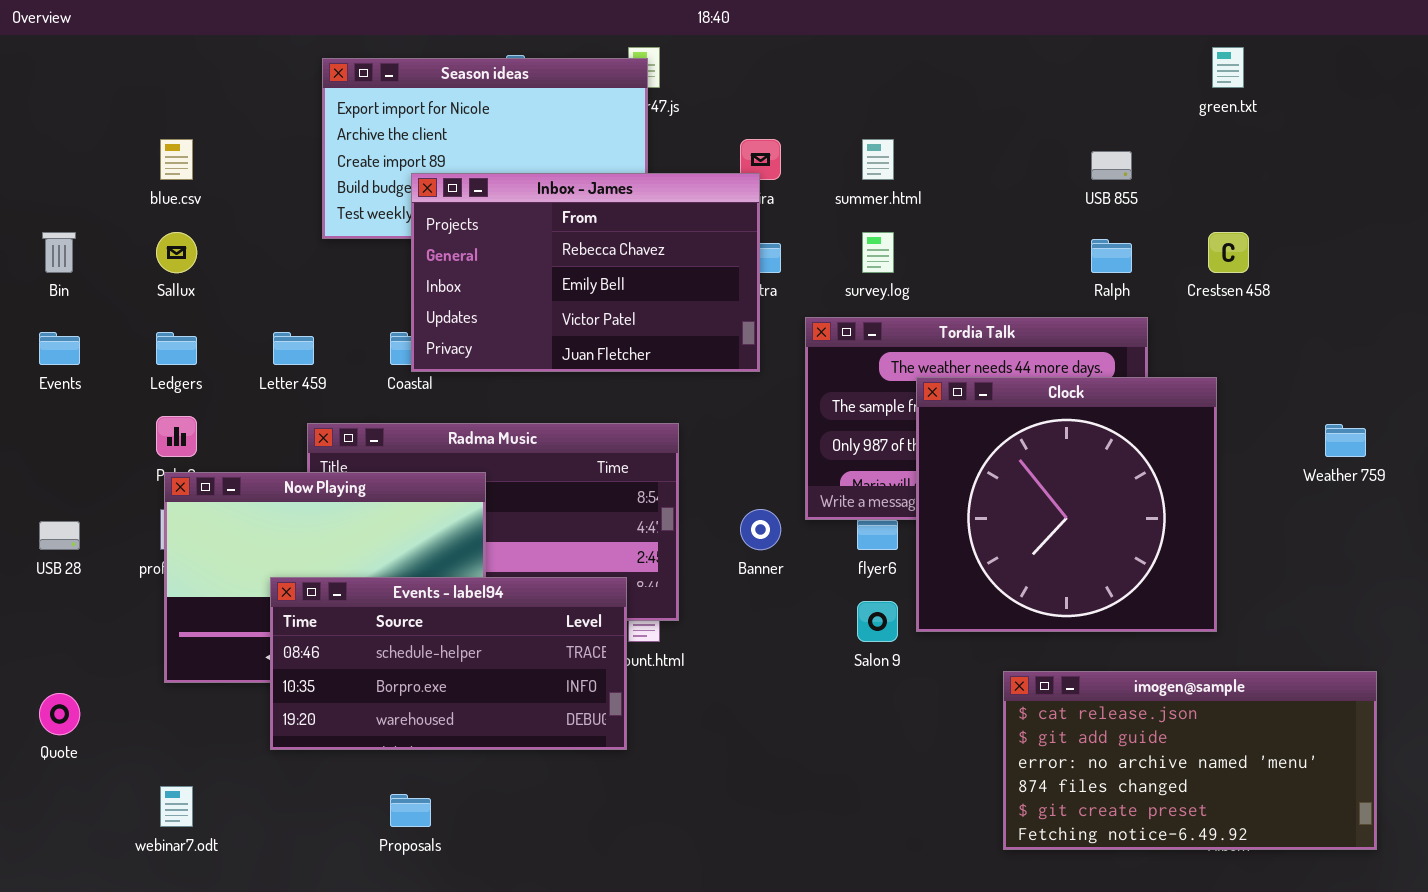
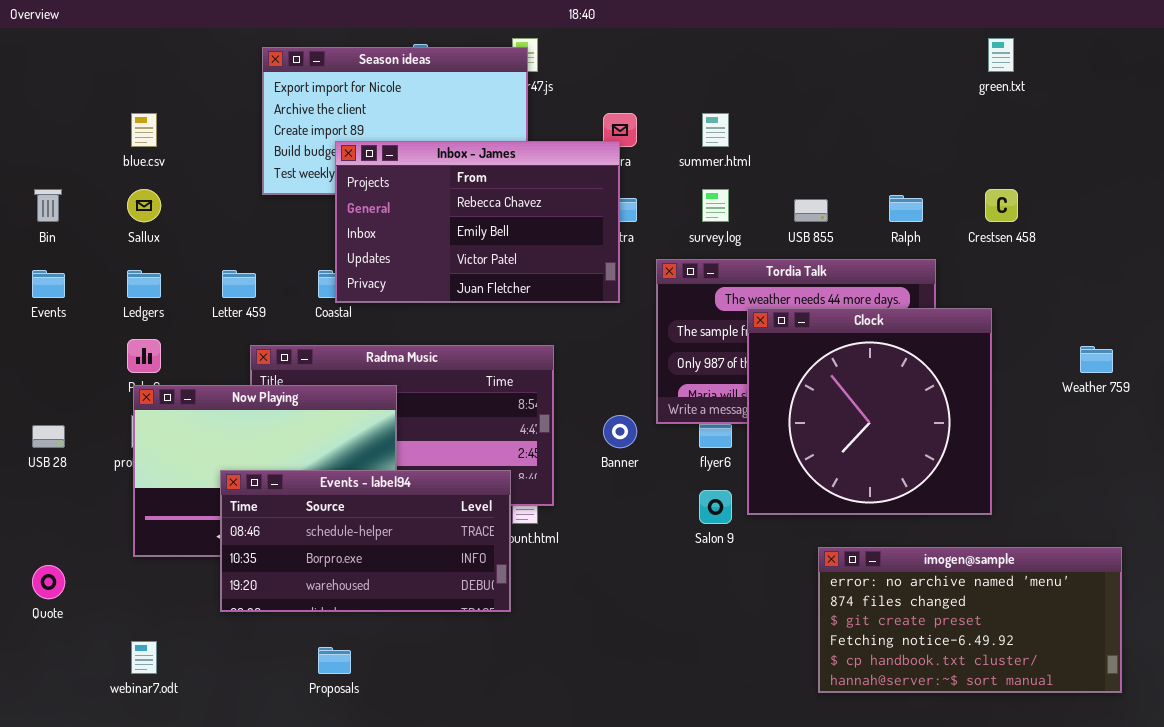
USB 855: [1091,151,1132,180] -> [794,199,828,222], moved
imogen@sample: [1003,671,1377,850] -> [818,547,1122,693], scrolled down 2 rows

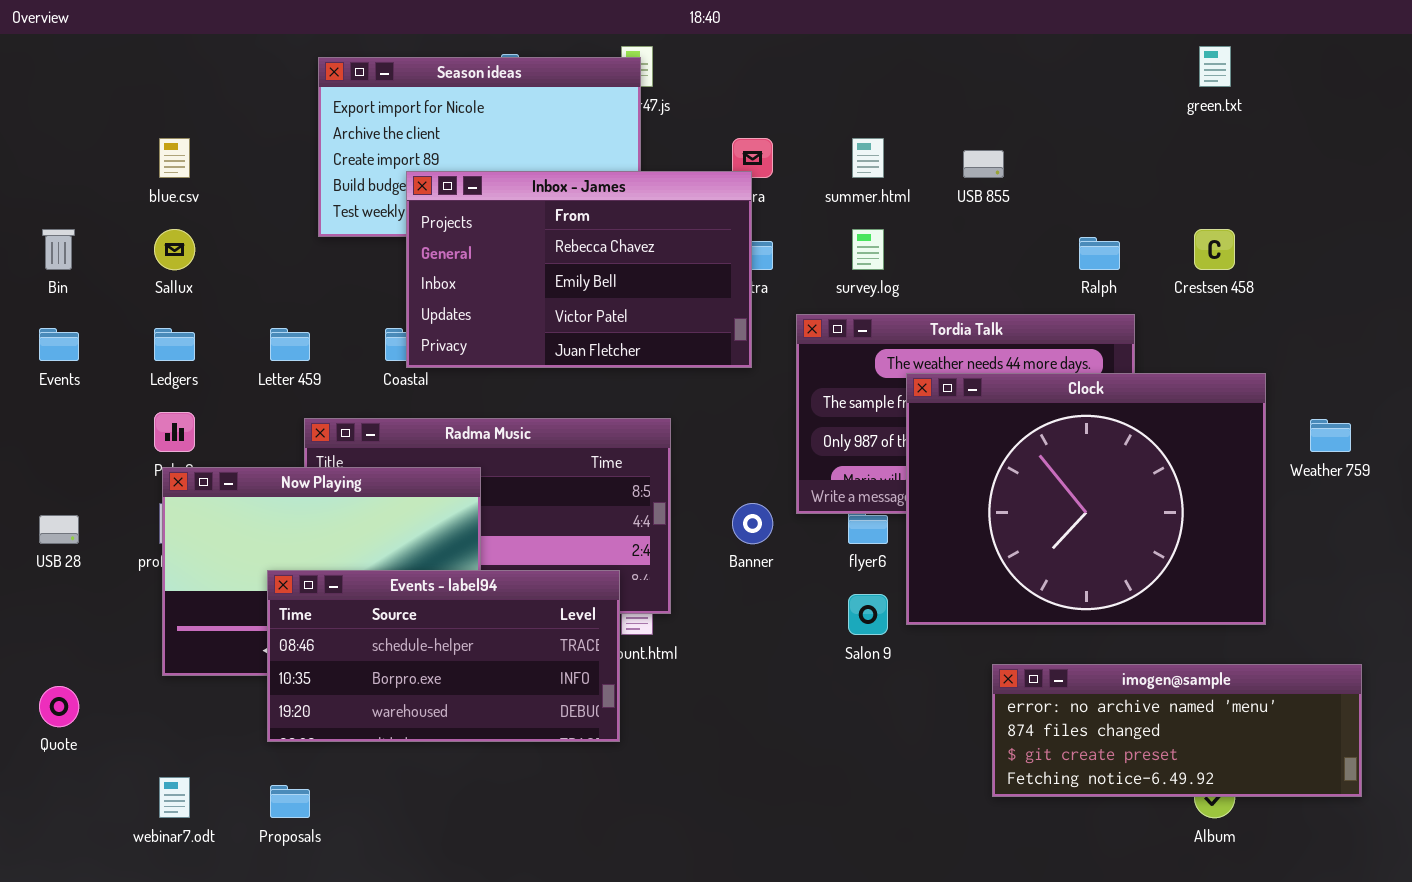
USB 855: [794,199,828,222] -> [963,150,1004,178], moved
Clock: [747,308,992,515] -> [906,373,1266,625], resized
imogen@sample: [818,547,1122,693] -> [992,664,1362,797], resized
Proposals: [318,647,351,674] -> [270,785,310,818], moved

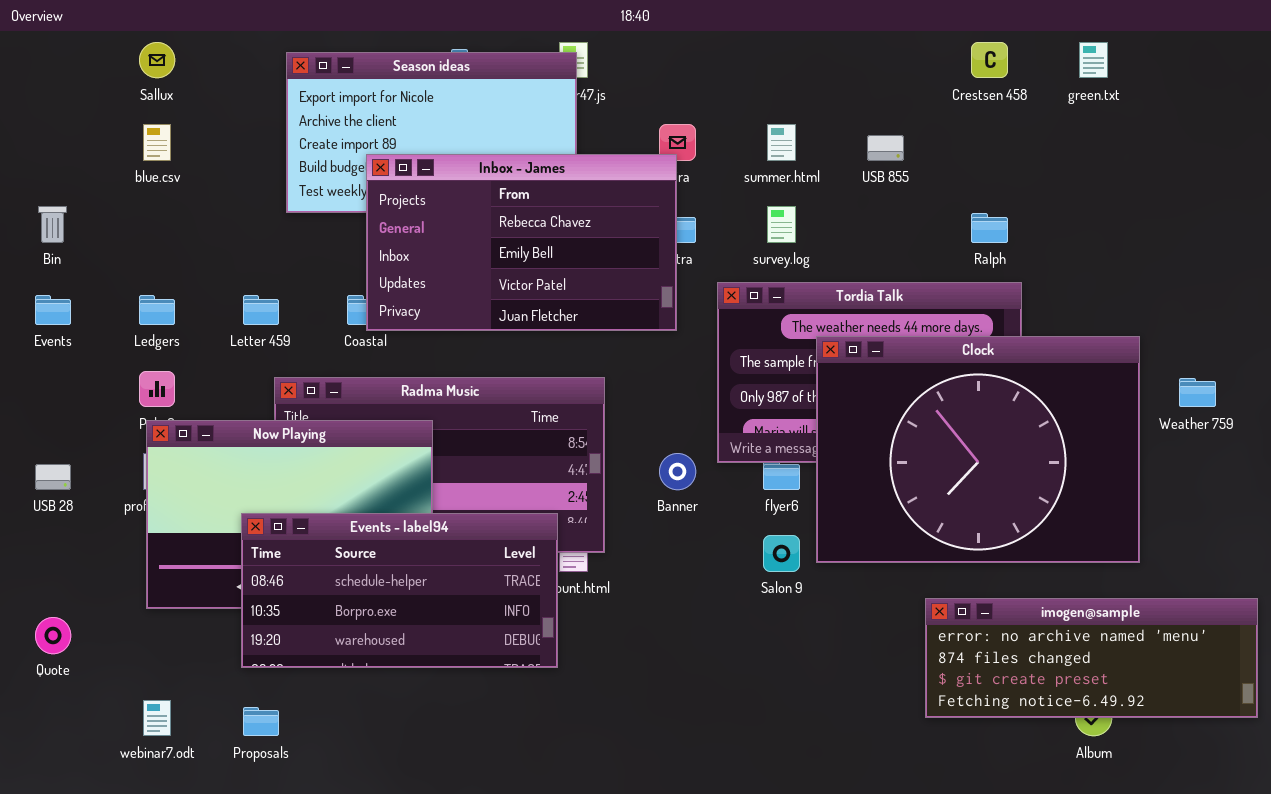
Sallux: [154,229,195,270] -> [139,42,175,78], moved
Crestsen 458: [1194,229,1235,270] -> [971,42,1008,78], moved
imogen@sample: [992,664,1362,797] -> [925,598,1258,718], moved

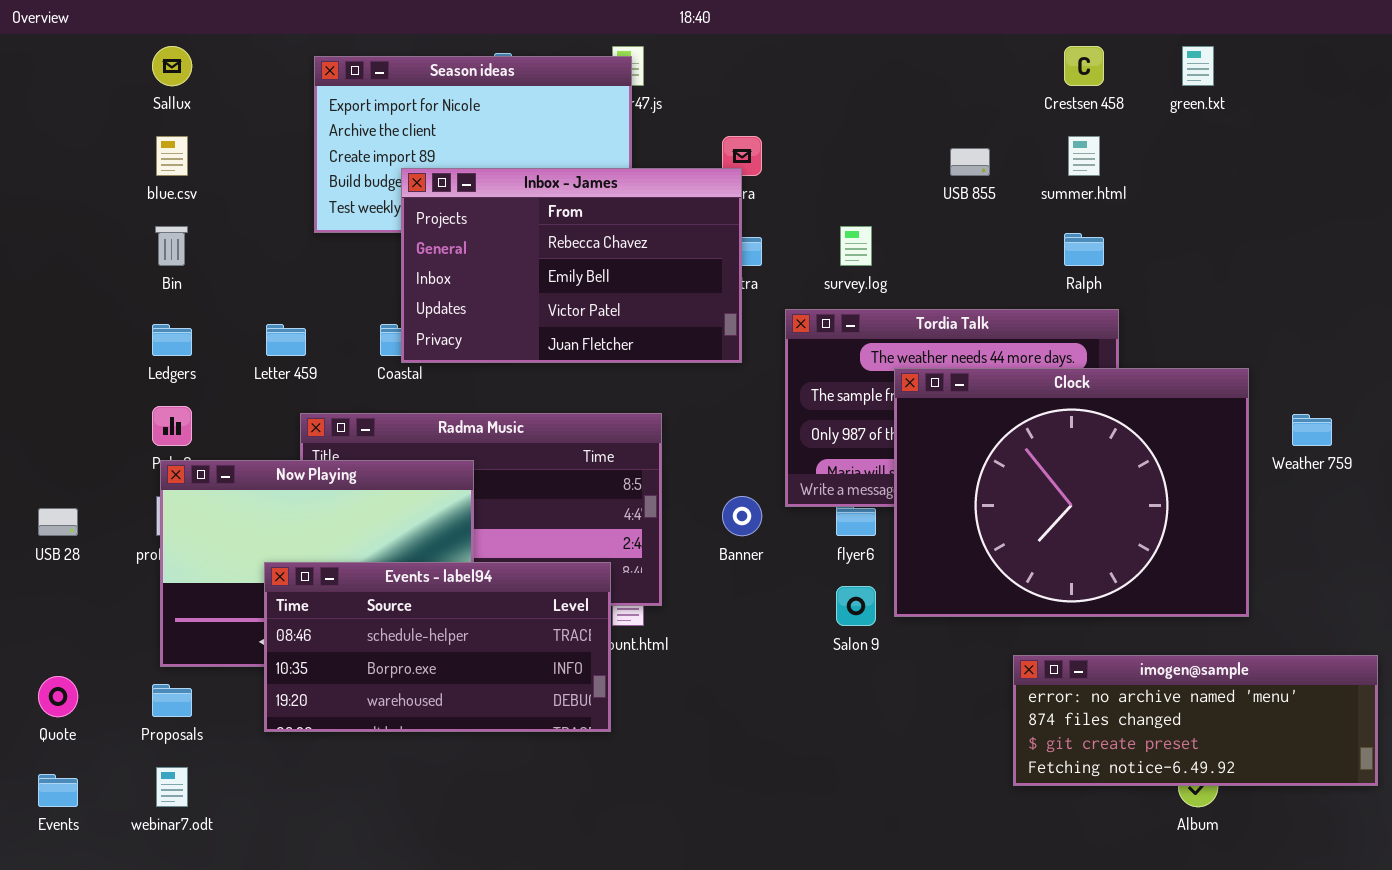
summer.html: [767,124,796,161] -> [1068,136,1100,176], moved
Bin: [38,206,67,243] -> [155,226,188,266], moved
Events: [35,295,71,325] -> [38,774,78,807], moved
Proposals: [243,707,279,736] -> [152,684,192,717], moved

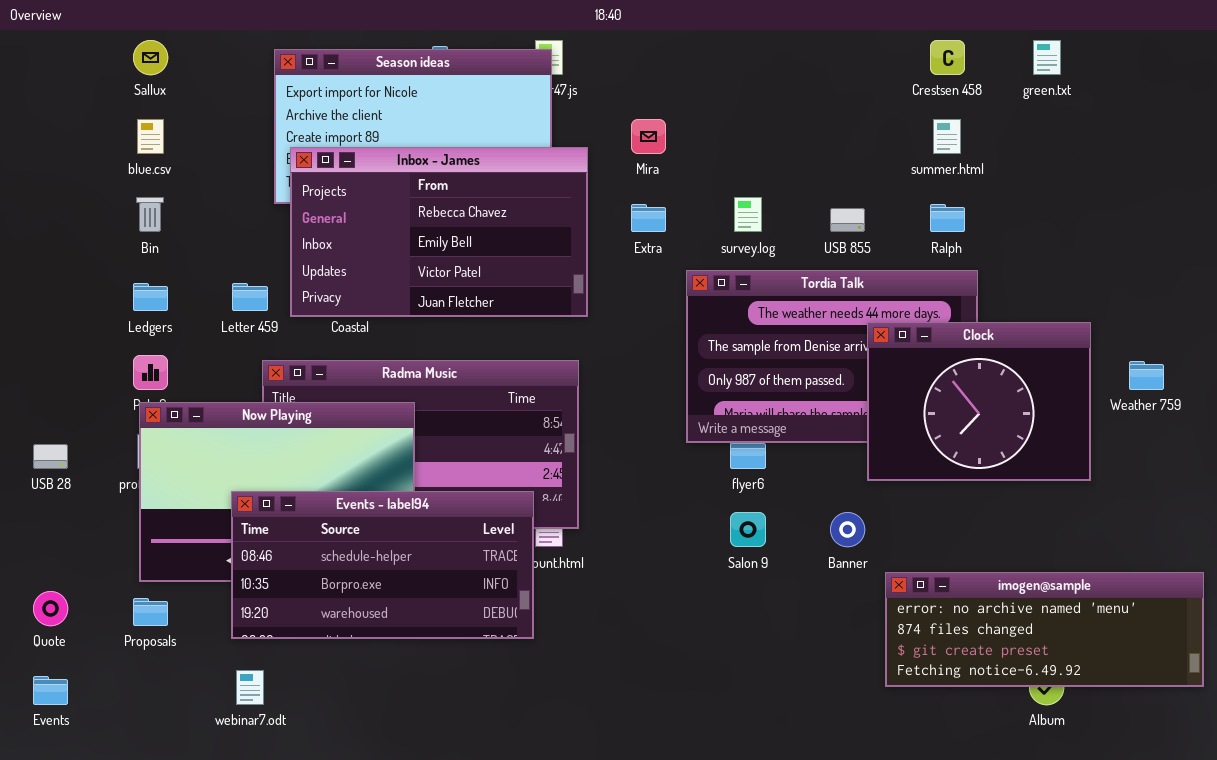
USB 855: [950,148,990,176] -> [830,208,865,232], moved
Inbox - James: [401,168,742,363] -> [290,147,588,317], moved
Clock: [894,368,1249,617] -> [867,322,1091,481], resized
Banner: [722,496,762,536] -> [830,512,865,547], moved
webinar7.odt: [156,767,188,807] -> [236,670,264,705], moved

